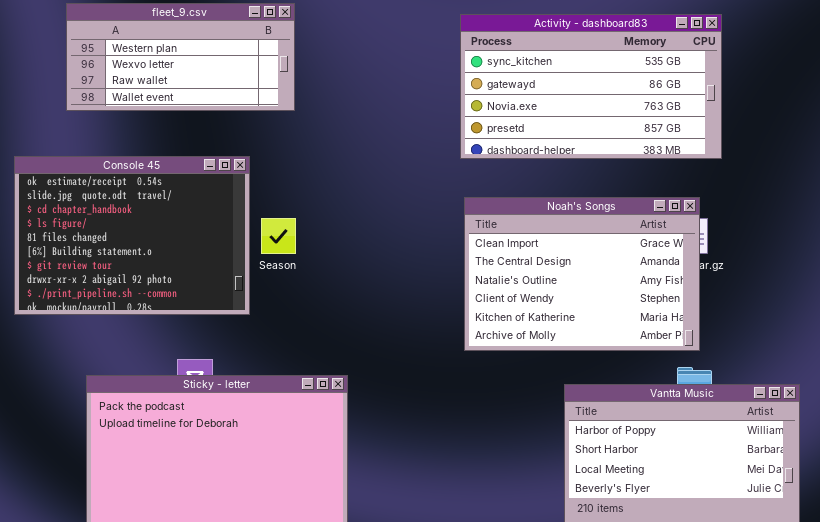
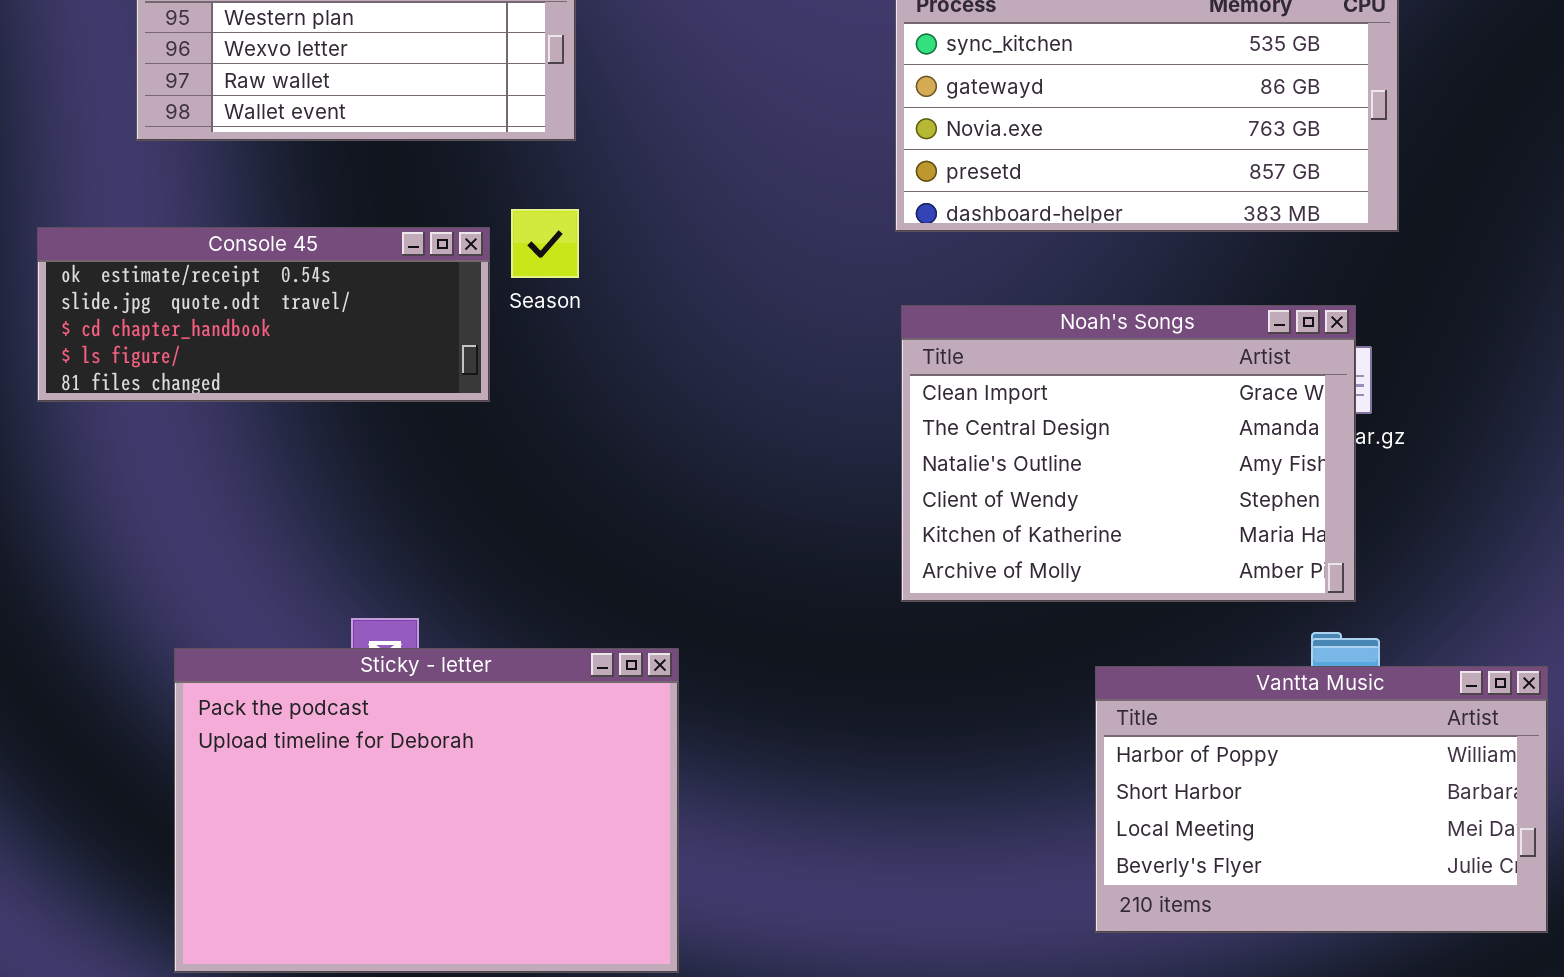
Console 45: [14,156,250,315] -> [37,227,490,402], resized
Season: [261,218,296,254] -> [511,209,579,278], moved

